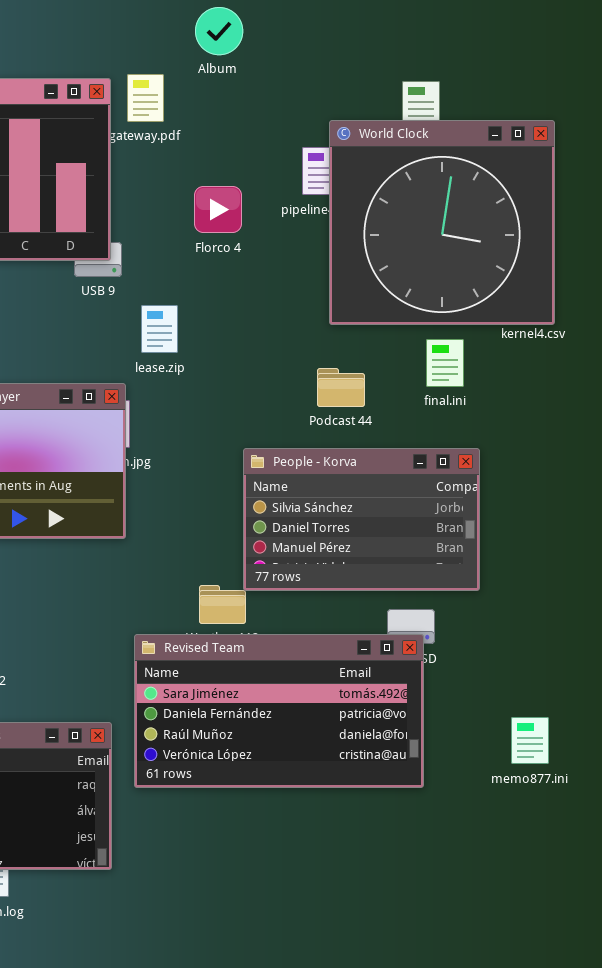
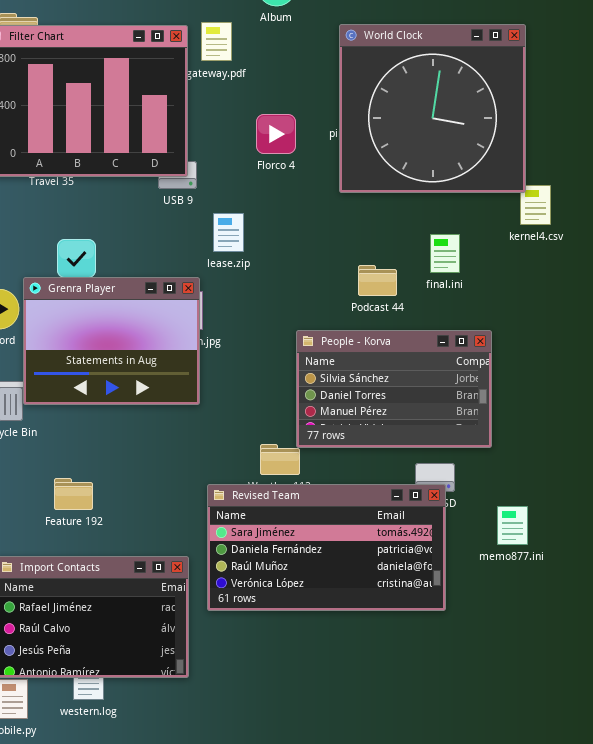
World Clock: [329,120,555,325] -> [339,24,526,193], moved
final.ini: [426,339,464,387] -> [430,234,460,273], moved
memo877.ini: [511,717,549,764] -> [497,506,528,545], moved

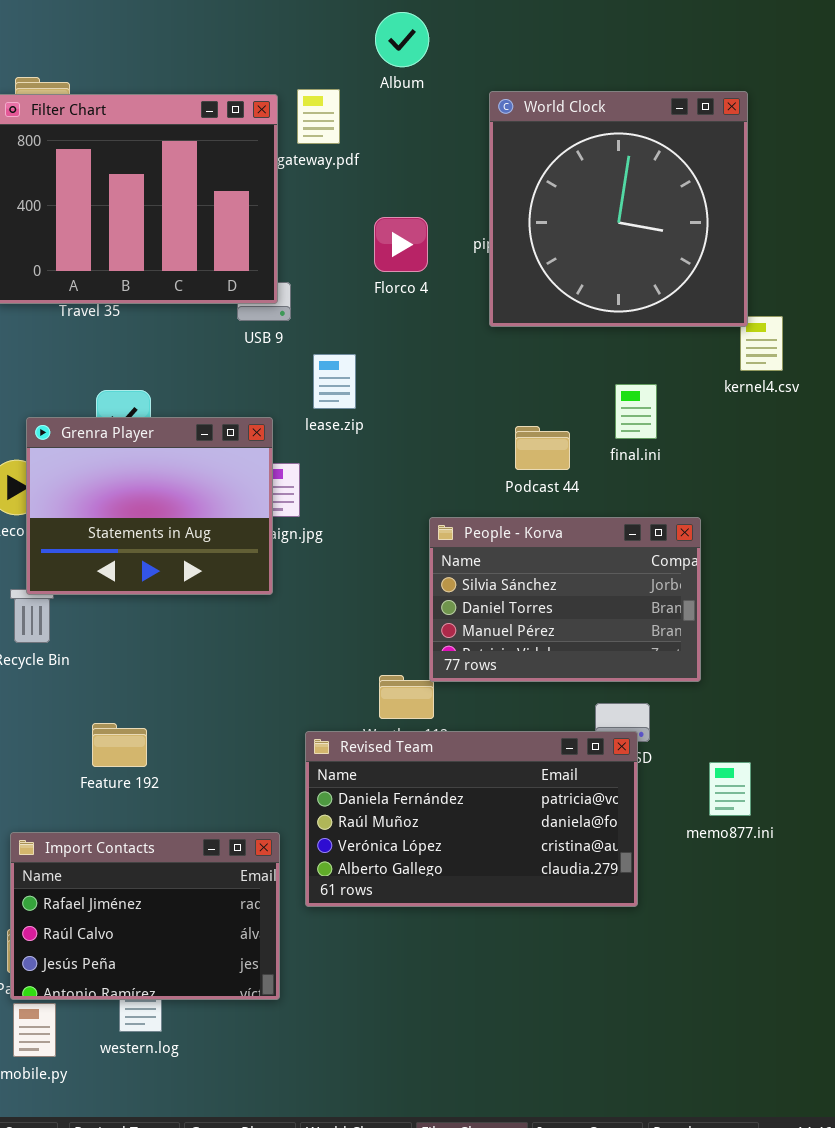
Grenra Player: [23,277,200,405] -> [26,417,273,595], moved
Revised Team: [207,484,446,611] -> [305,731,638,907], scrolled down 1 row

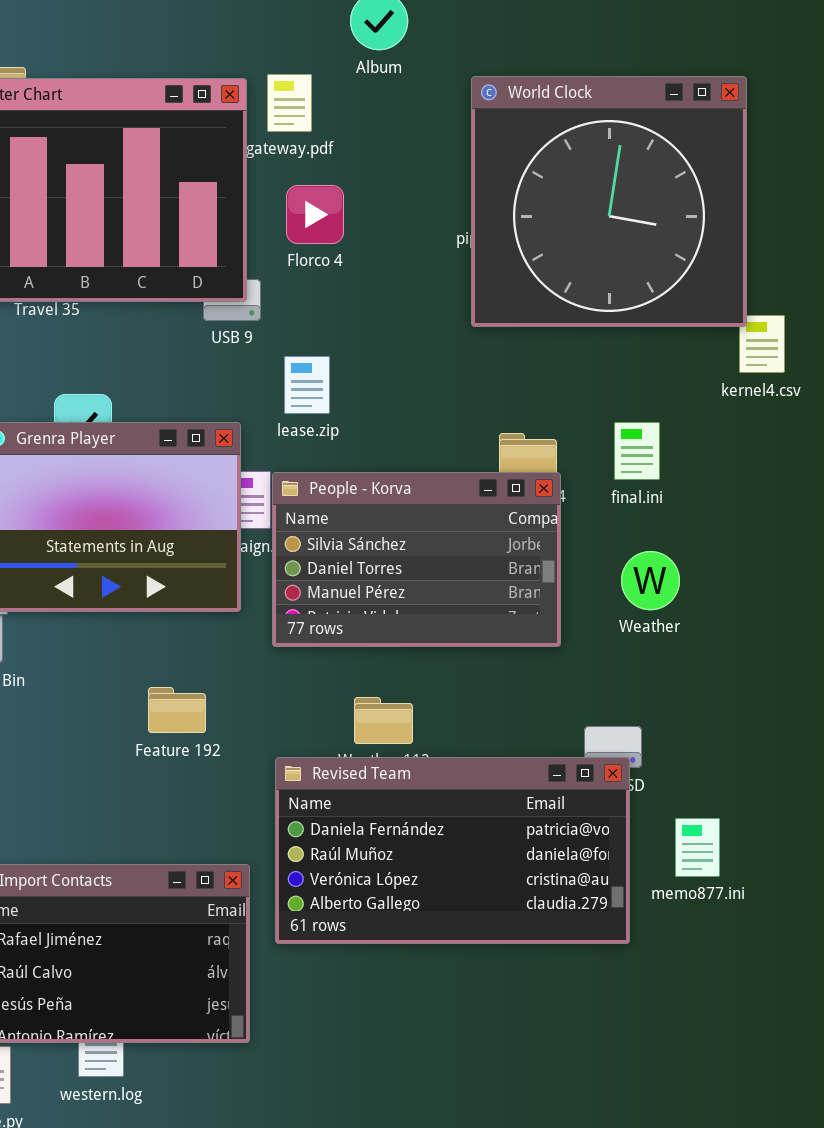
Florco 4: [374,217,428,272] -> [286,185,344,244], moved
final.ini: [615,384,657,439] -> [614,422,660,480], moved
People - Korva: [429,517,701,682] -> [272,472,561,647], moved
Feature 192: [92,723,147,767] -> [148,687,206,733], moved
memo877.ini: [709,762,751,816] -> [675,818,720,877], moved

